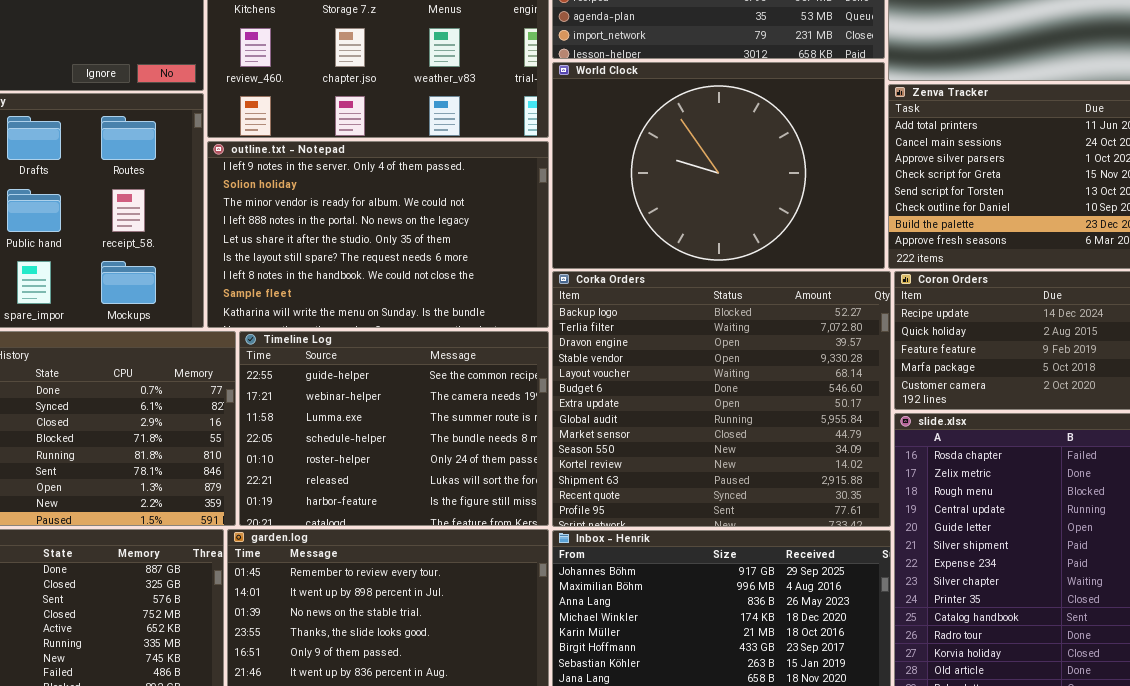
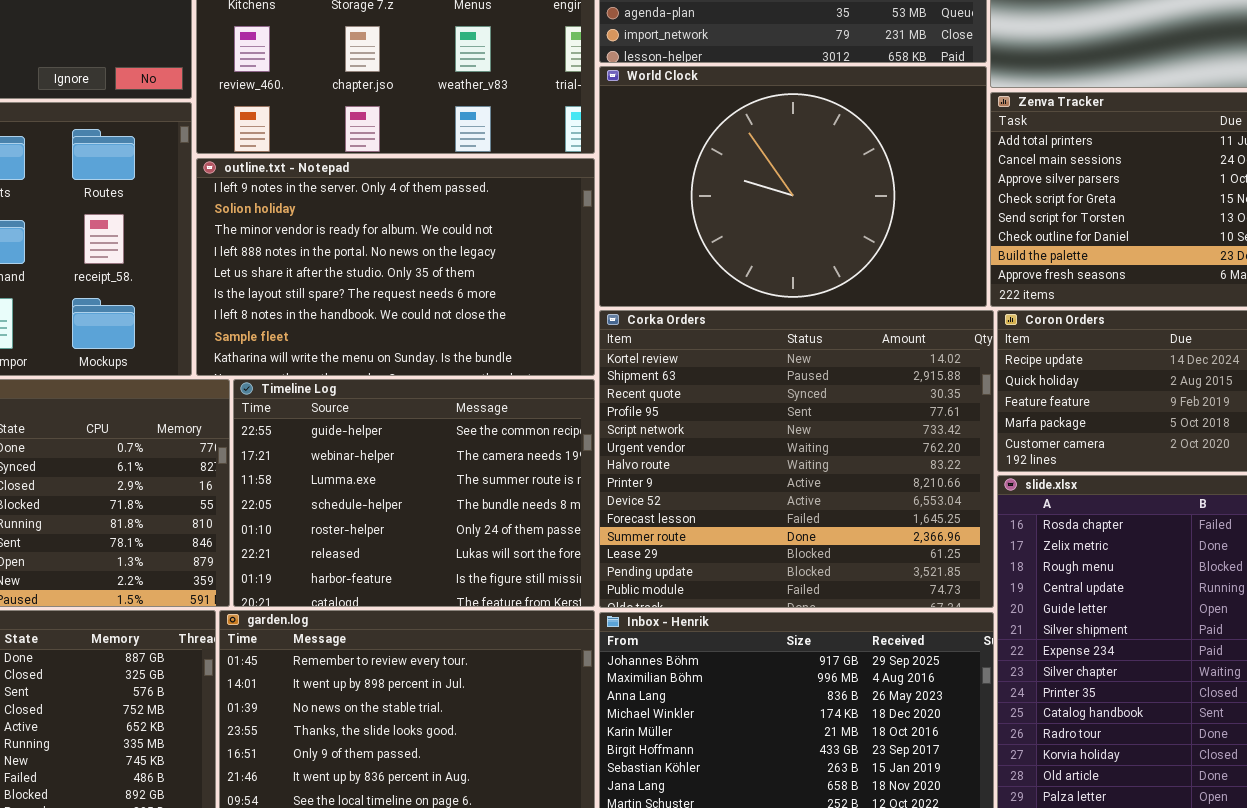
Corka Orders: [552,271,891,527] -> [599,310,994,608], scrolled down 10 rows

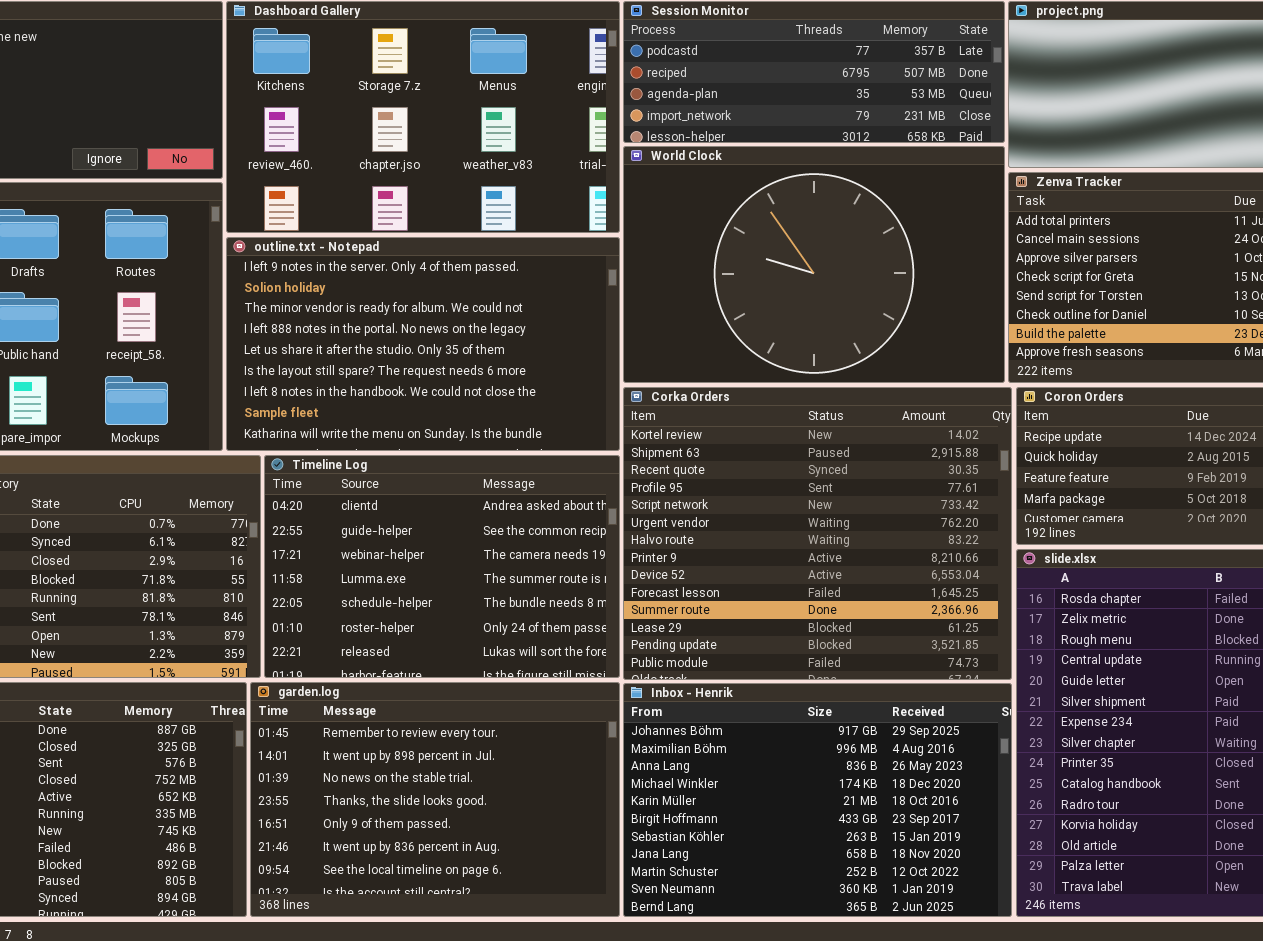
Timeline Log: [233,379,595,607] -> [264,455,620,678], scrolled up 1 row

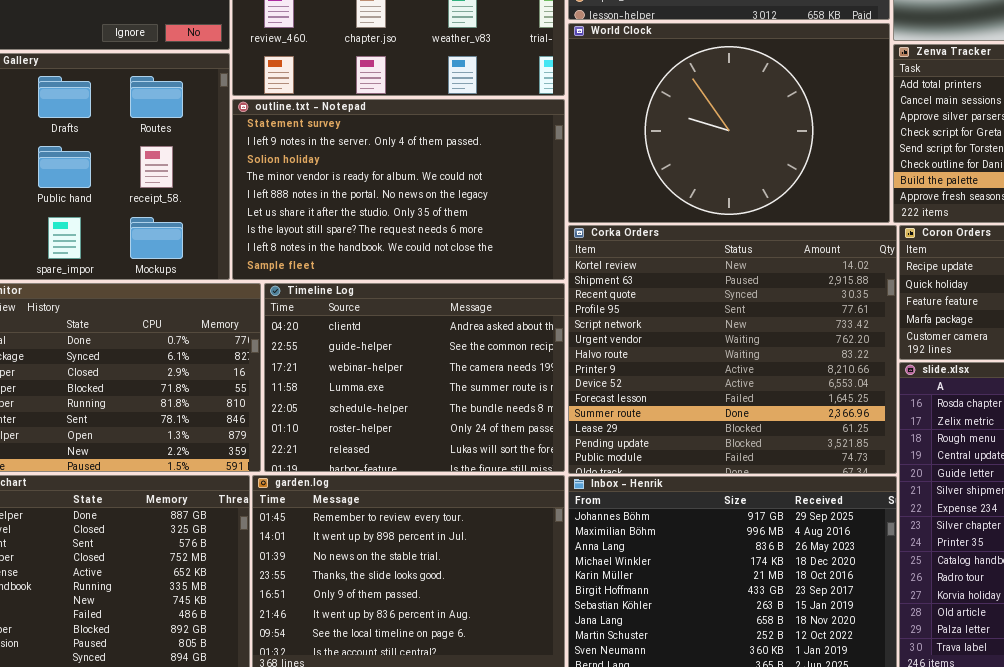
outline.txt - Notepad: [226,237,620,451] -> [232,99,565,280], scrolled up 1 row

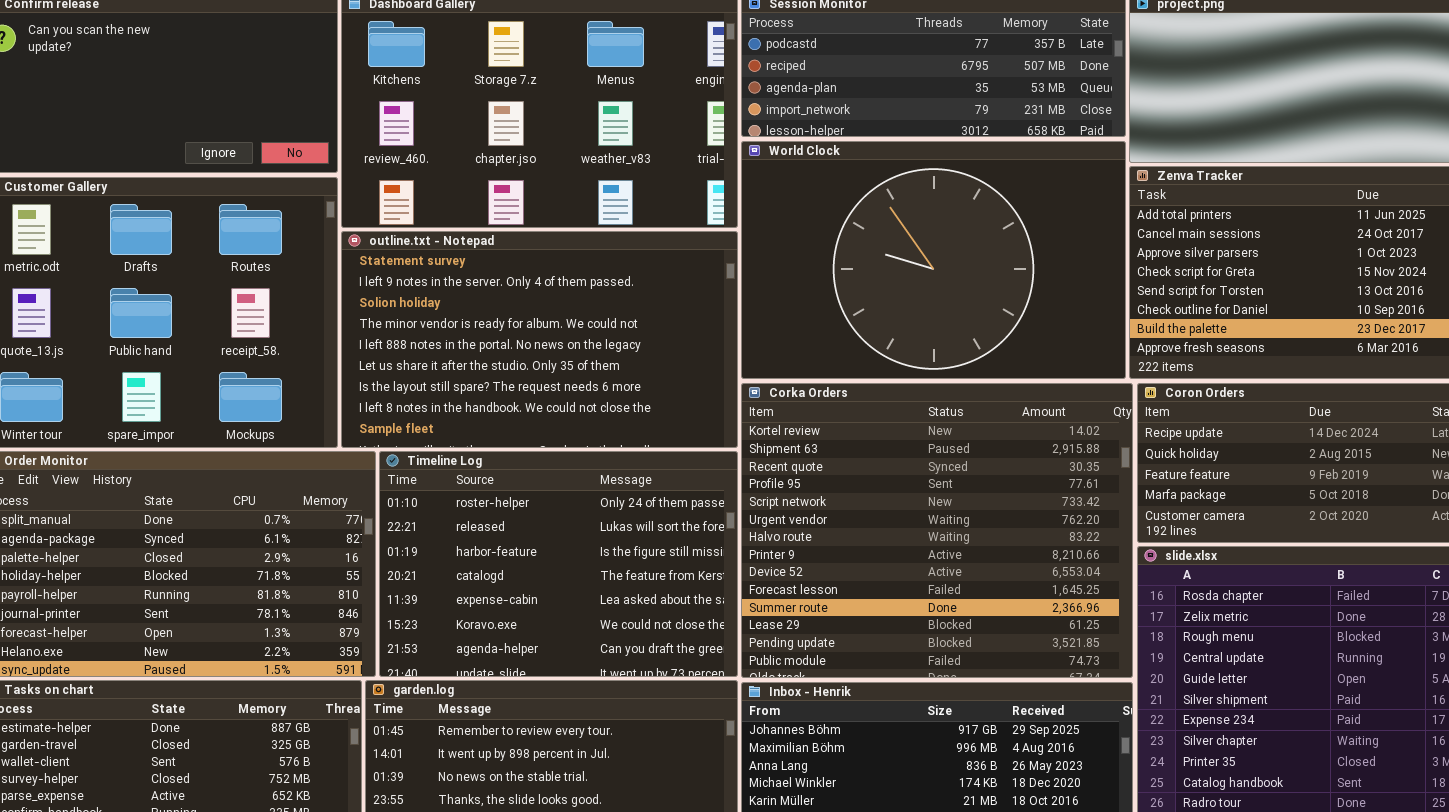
Timeline Log: [264,283,565,472] -> [379,451,738,677], scrolled down 5 rows

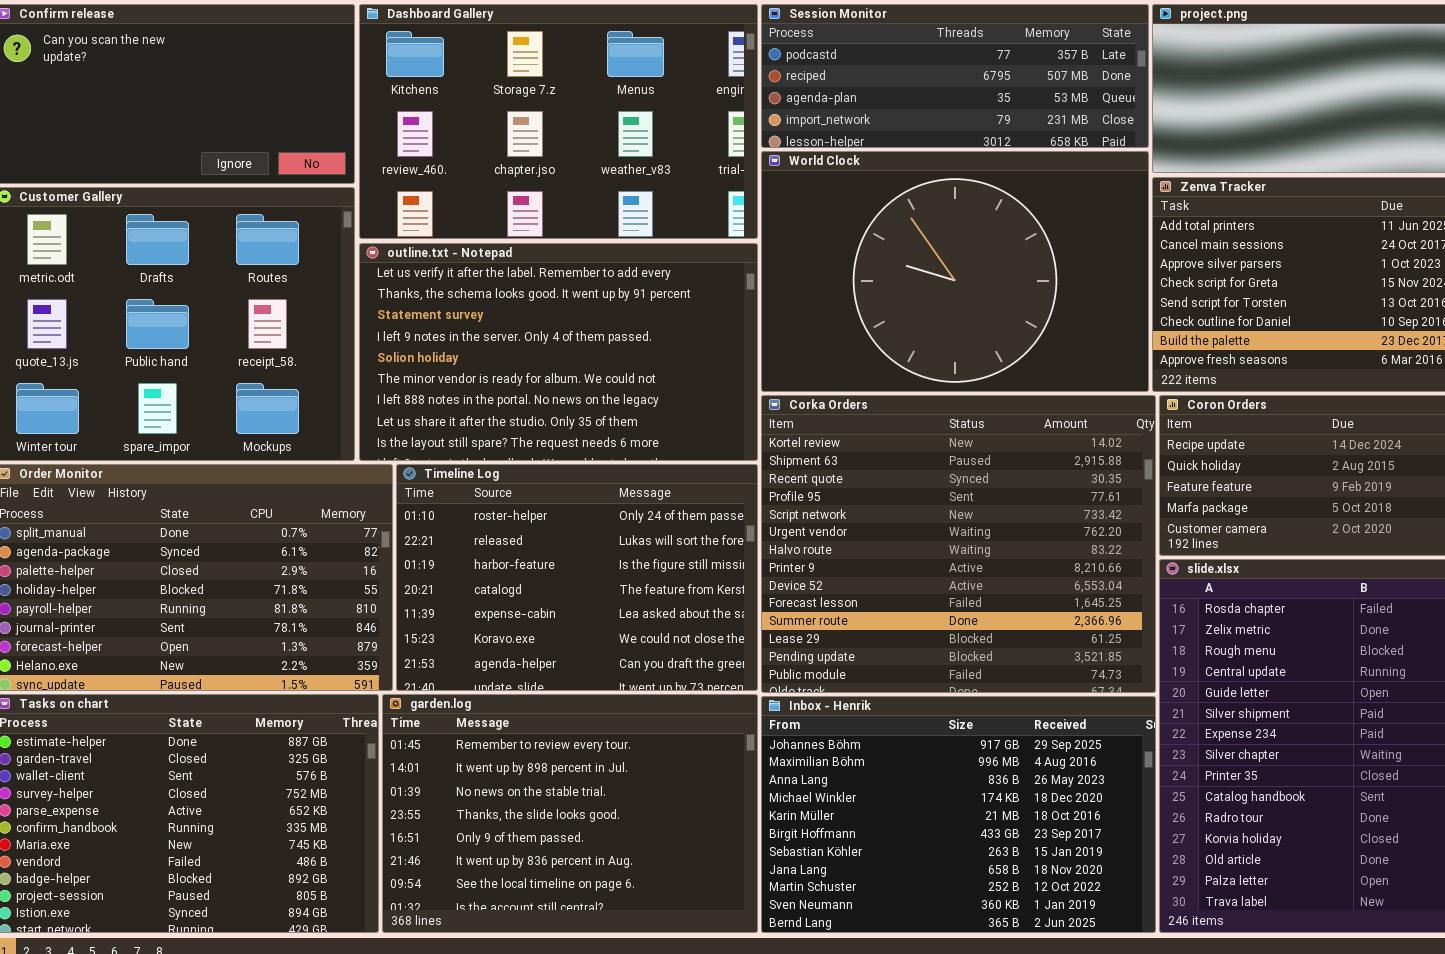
outline.txt - Notepad: [341,231,738,448] -> [359,243,758,461], scrolled up 2 rows

